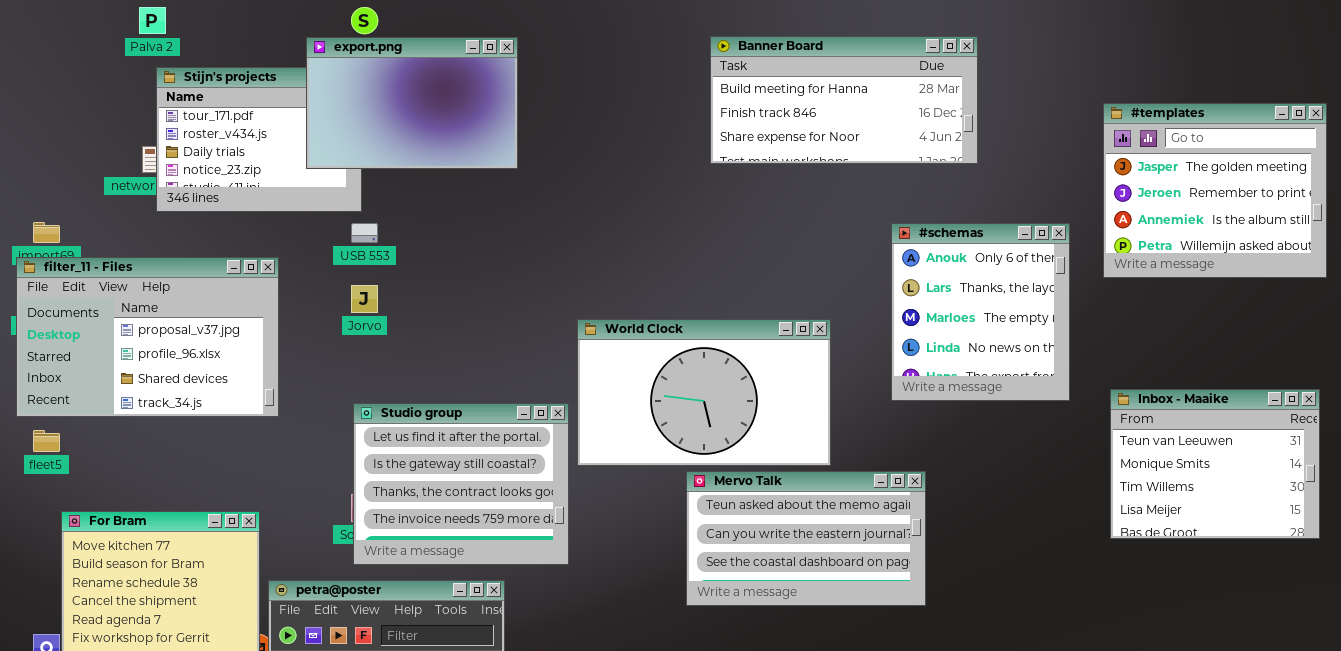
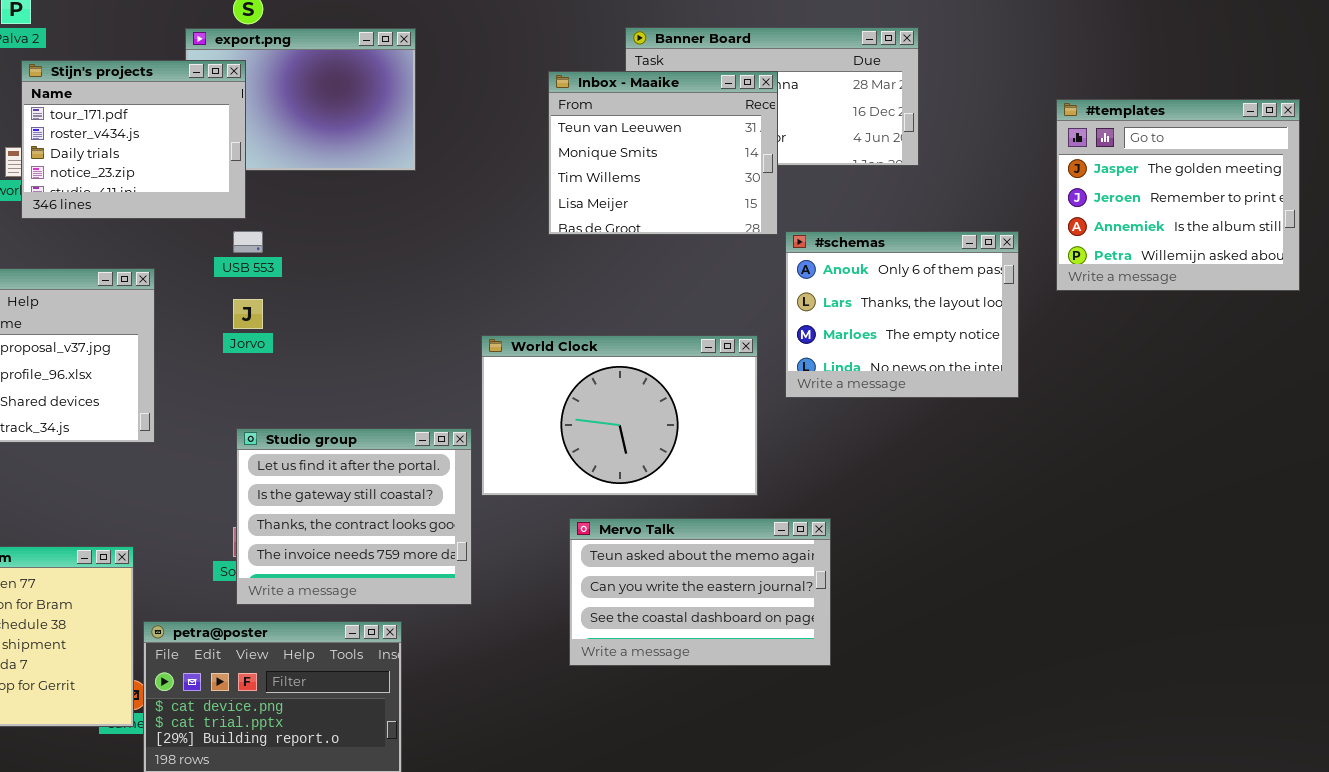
Stijn's projects: [156,67,362,212] -> [21,60,246,219], raised
#schemas: [891,223,1070,401] -> [785,231,1019,398], resized
Inbox - Maaike: [1110,389,1320,539] -> [548,71,778,235], moved
Mervo Talk: [686,471,926,606] -> [569,518,831,666], moved

